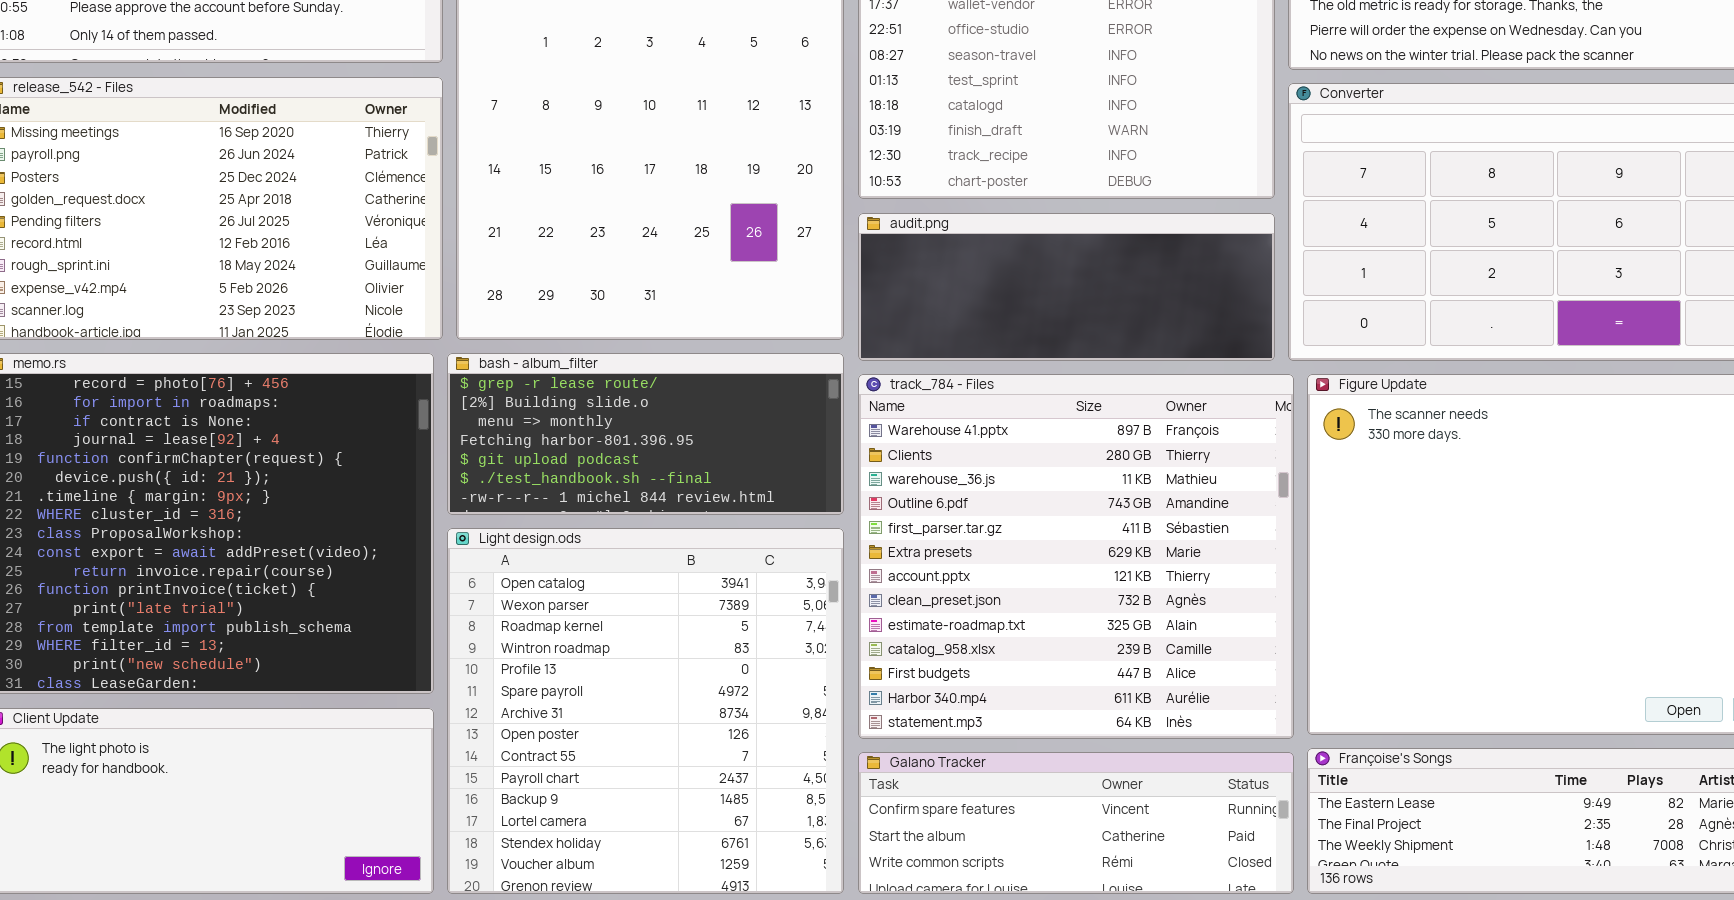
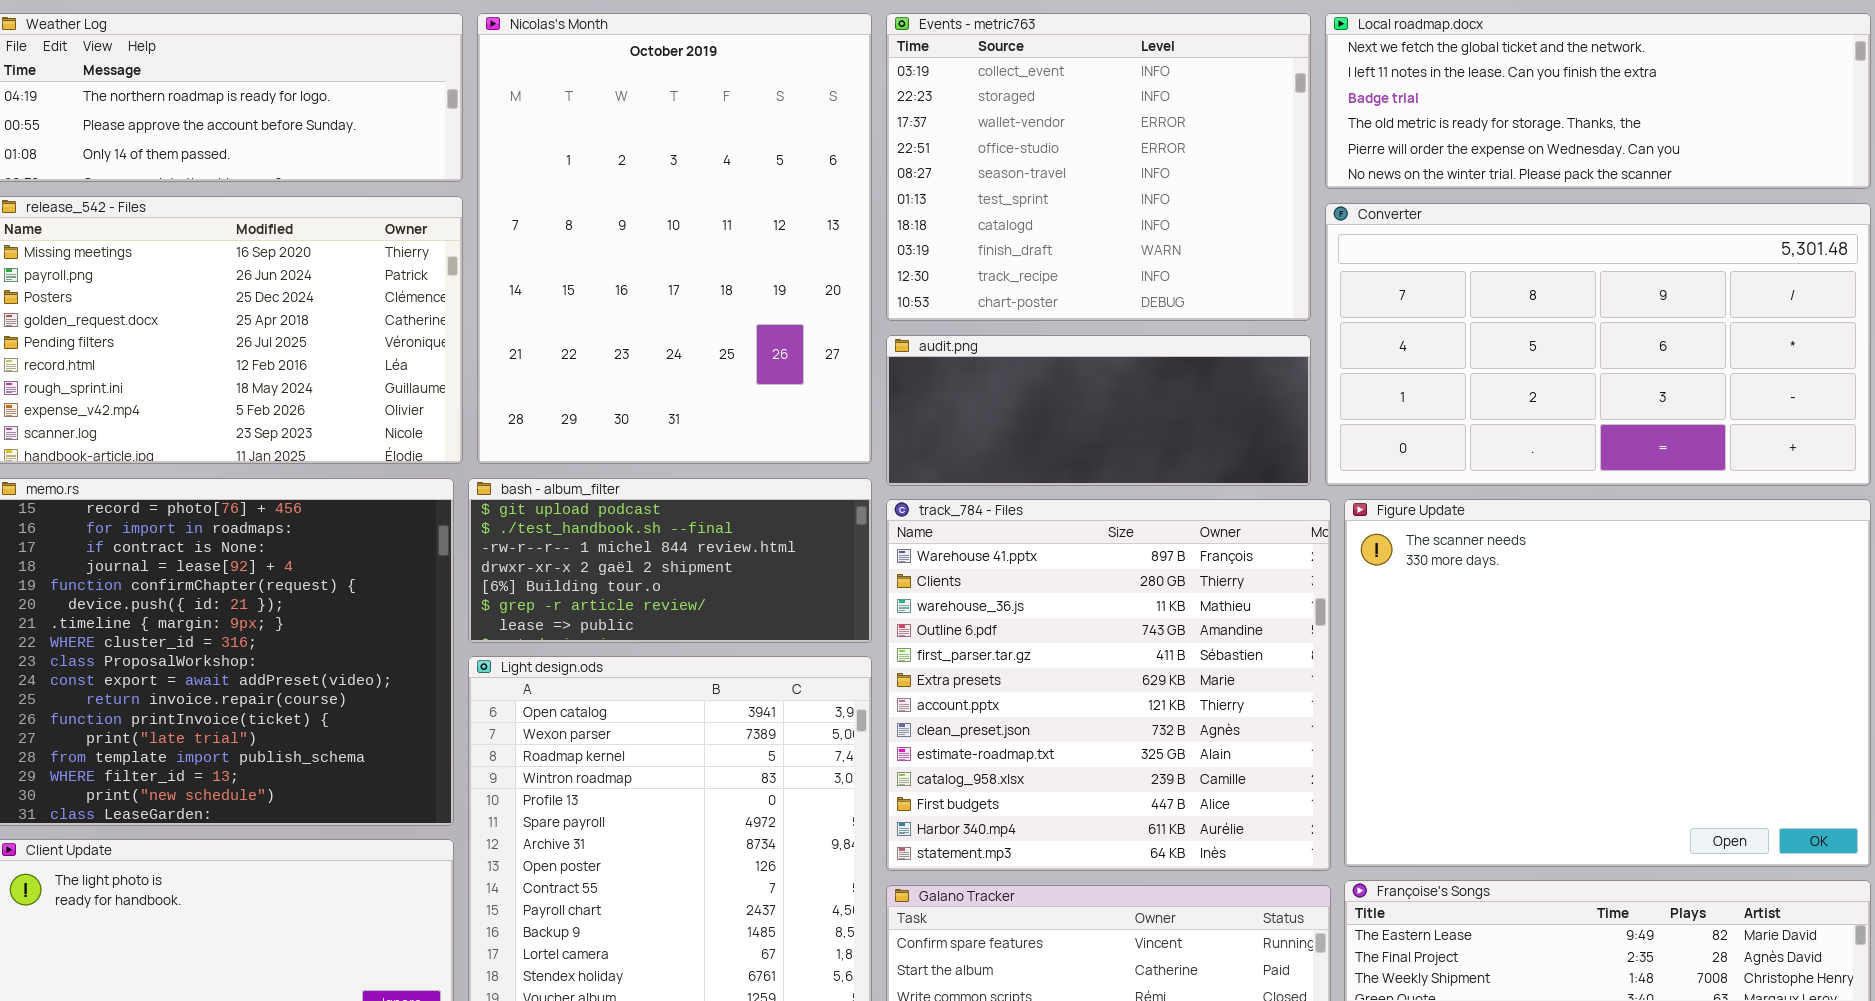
bash - album_filter: [447,353,844,515] -> [468,478,872,643], scrolled down 4 rows

